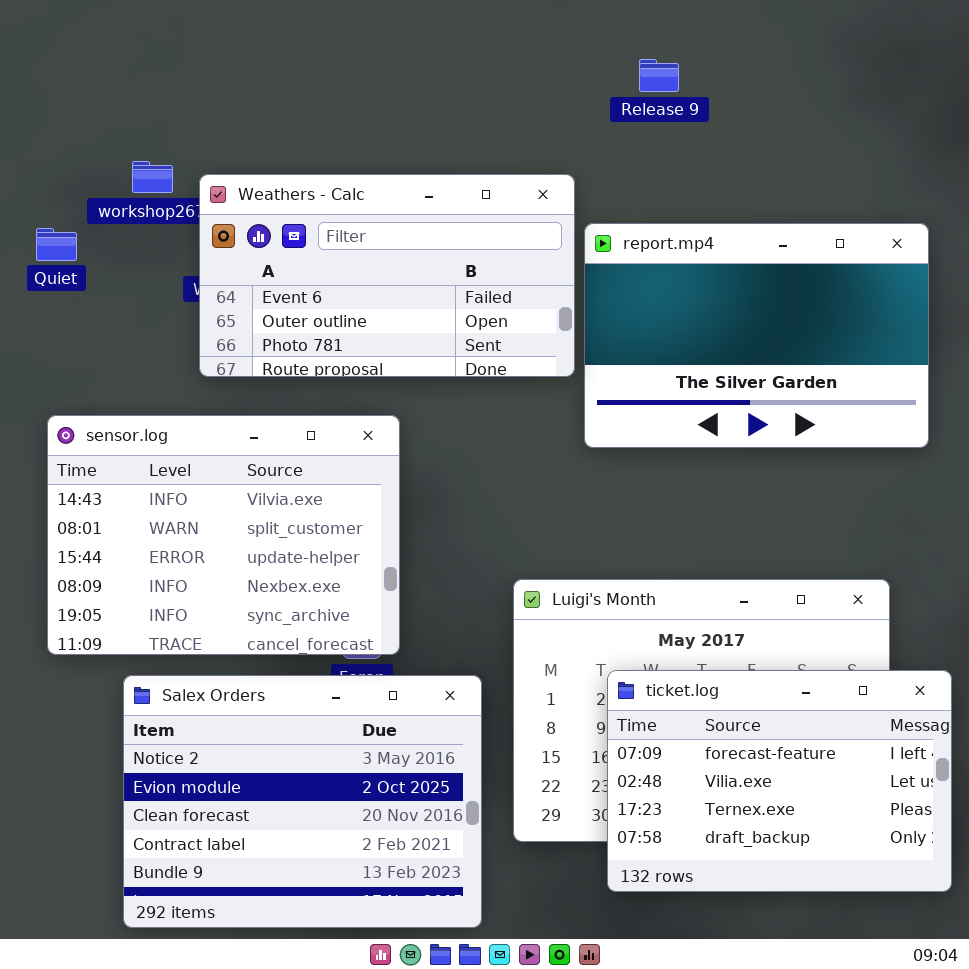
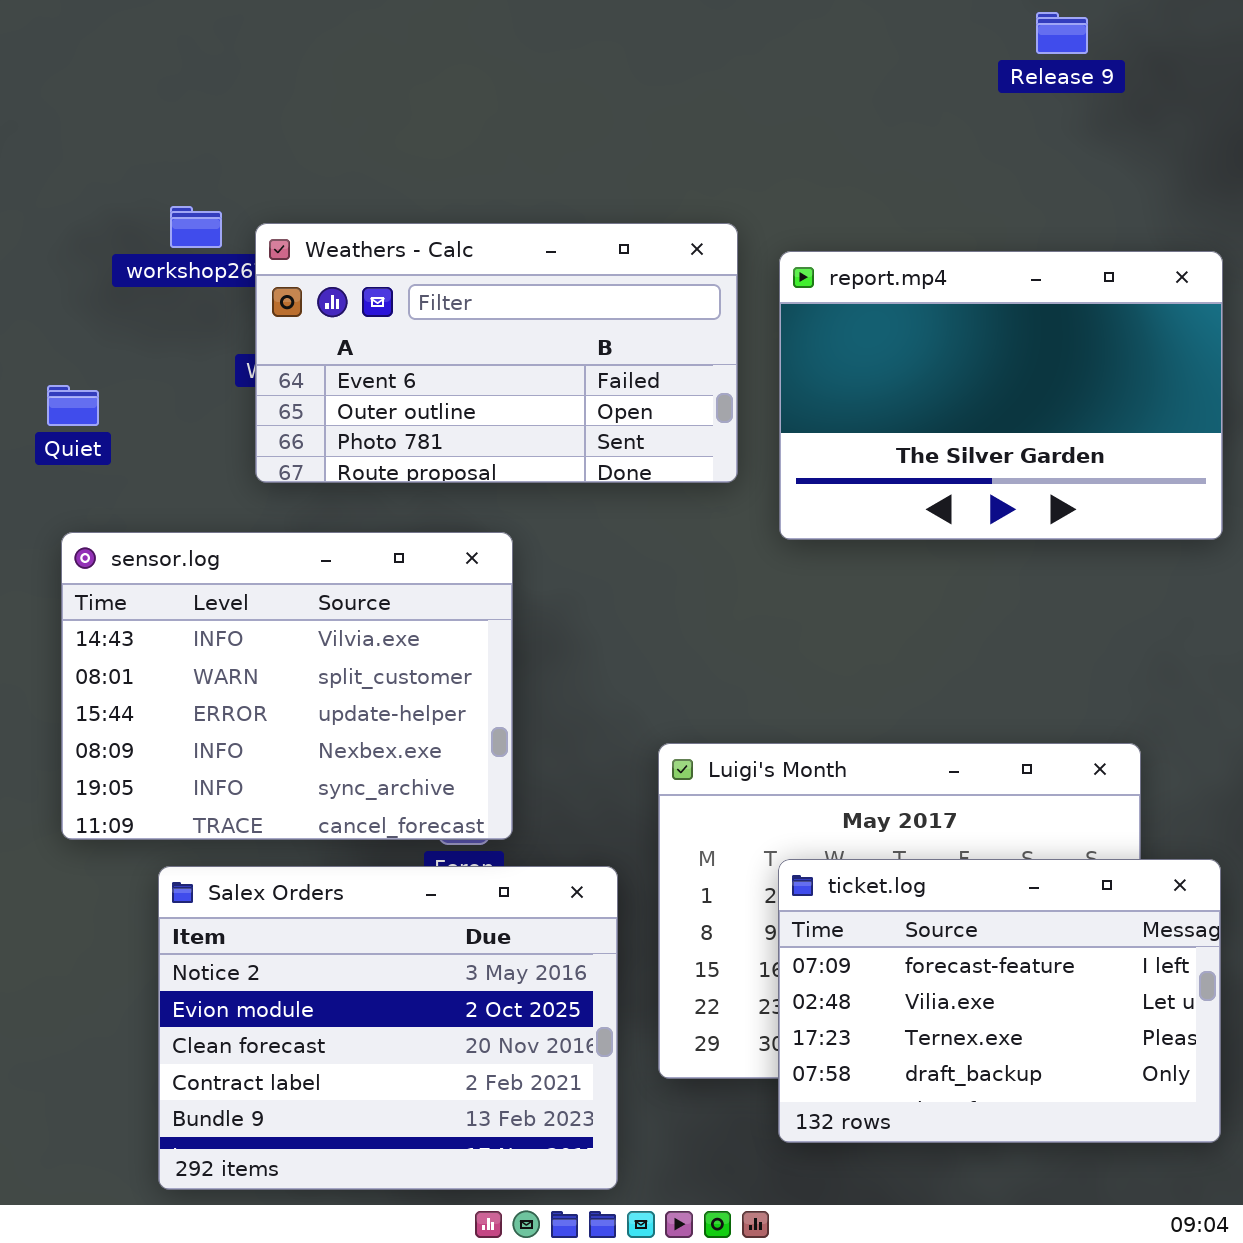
Release 9: [639,59,679,92] -> [1036,12,1088,54], moved
report.mp4: [584,223,929,448] -> [779,251,1223,540], moved
Quiet: [36,228,77,261] -> [47,385,99,426], moved

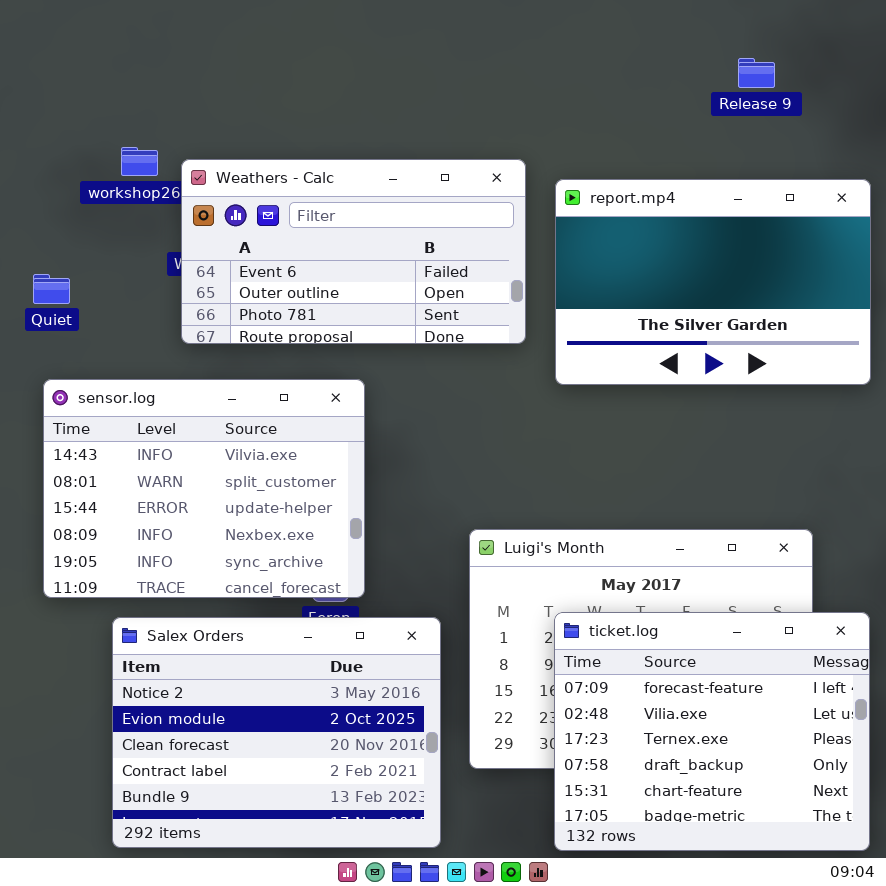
Release 9: [1036,12,1088,54] -> [738,58,775,88], moved
ticket.log: [778,859,1221,1143] -> [554,612,870,851], resized

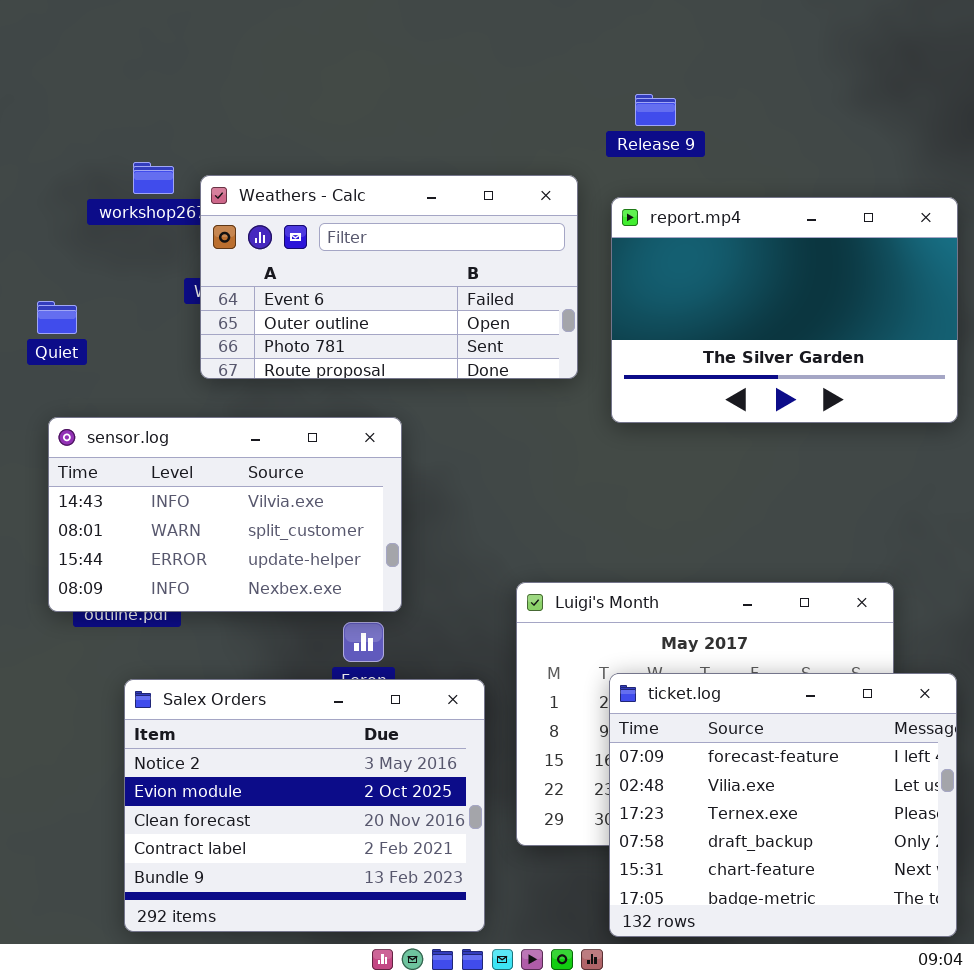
Release 9: [738,58,775,88] -> [635,94,676,126], moved
sensor.log: [43,379,365,598] -> [48,417,402,612], resized

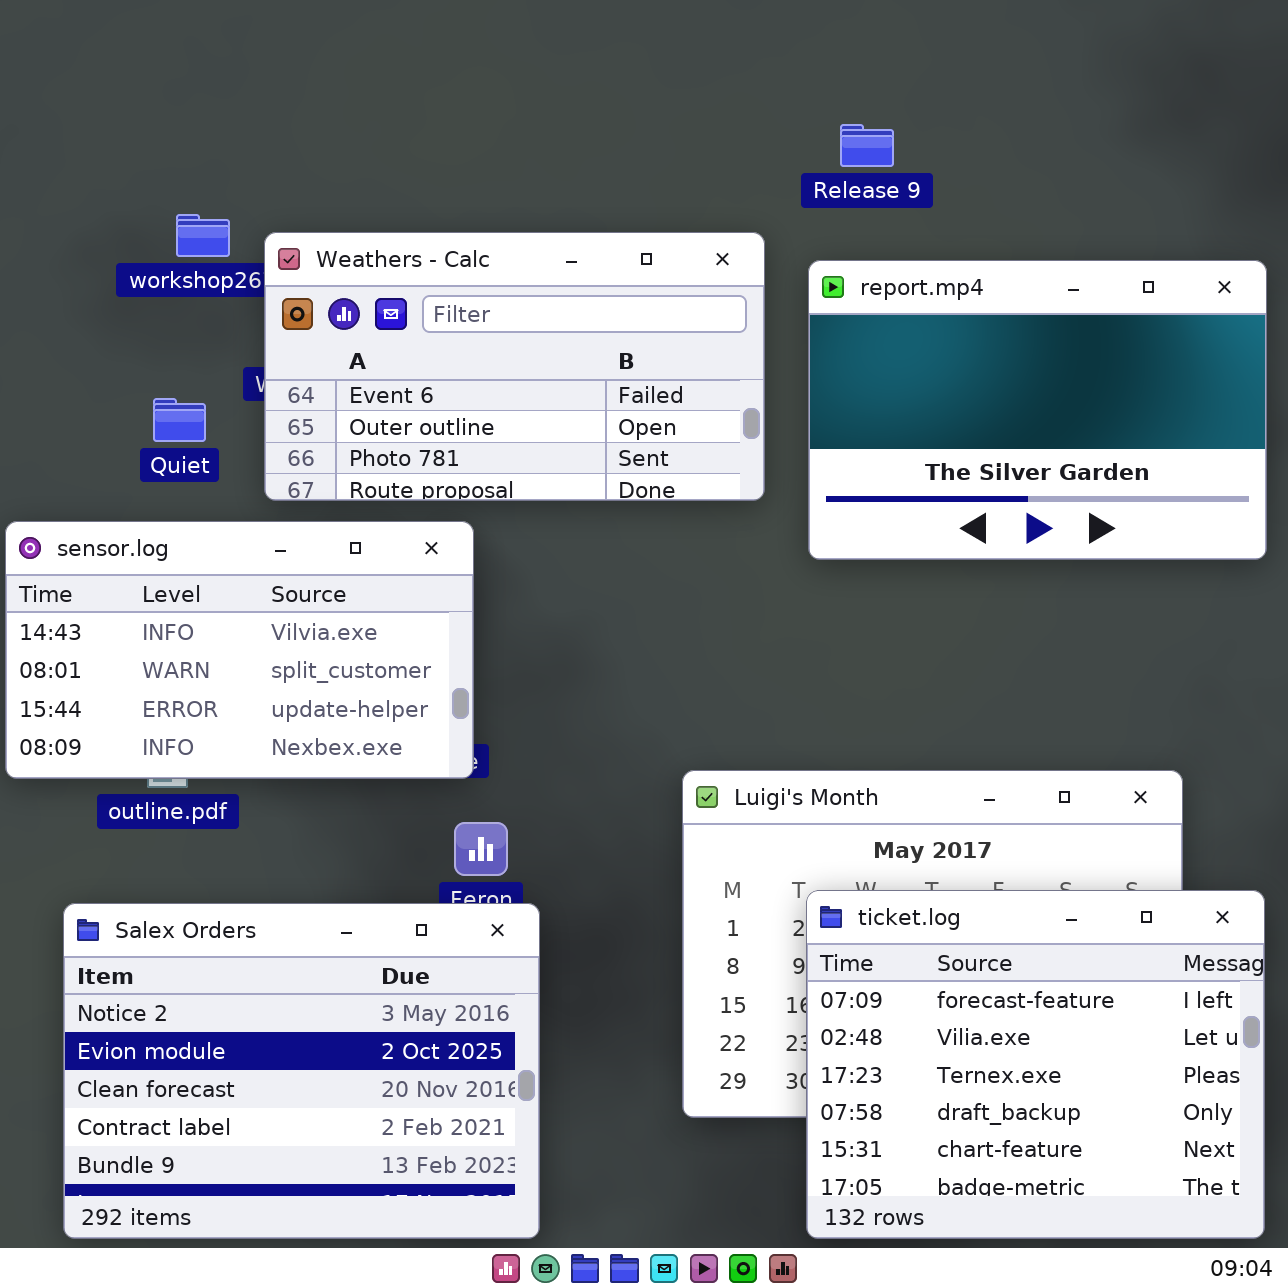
Quiet: [37,301,77,334] -> [153,398,206,442], moved
sensor.log: [48,417,402,612] -> [5,521,474,779], moved
Salex Orders: [124,679,485,932] -> [63,903,540,1239], moved

